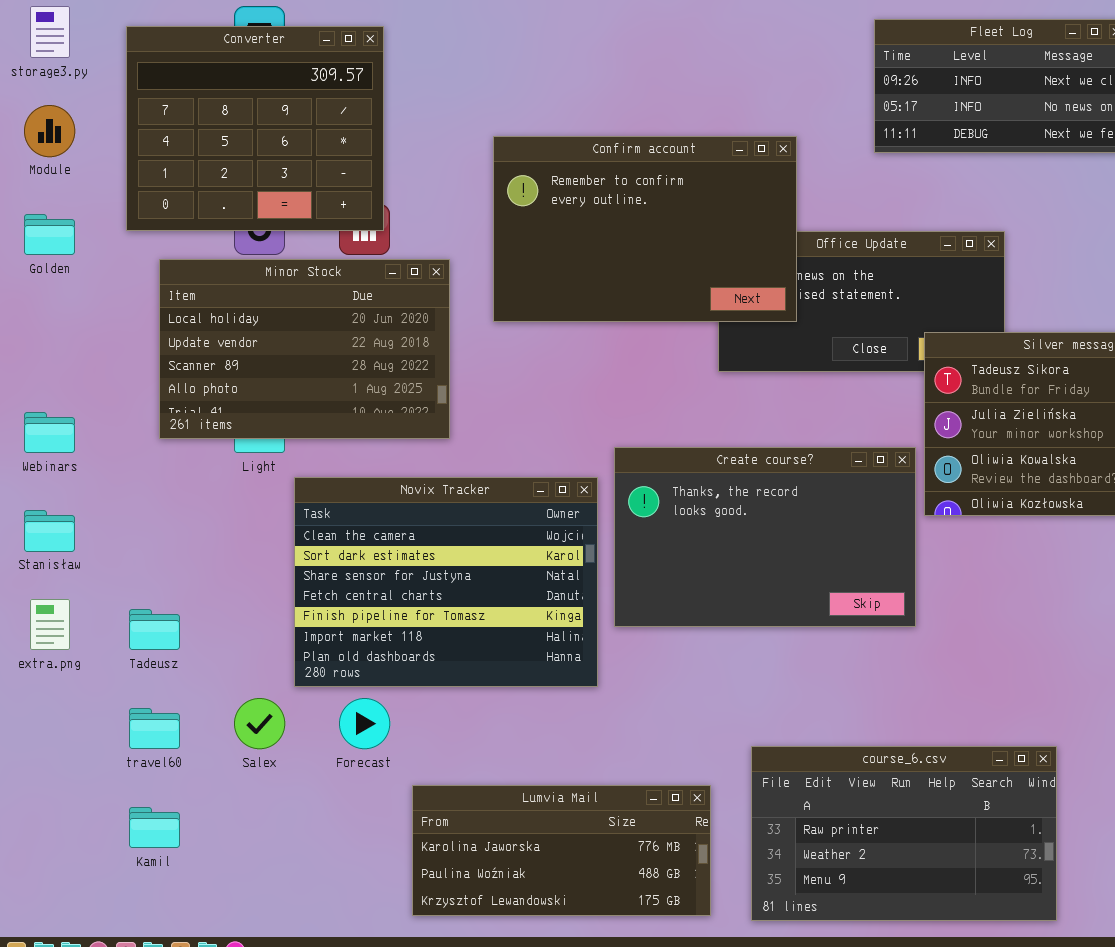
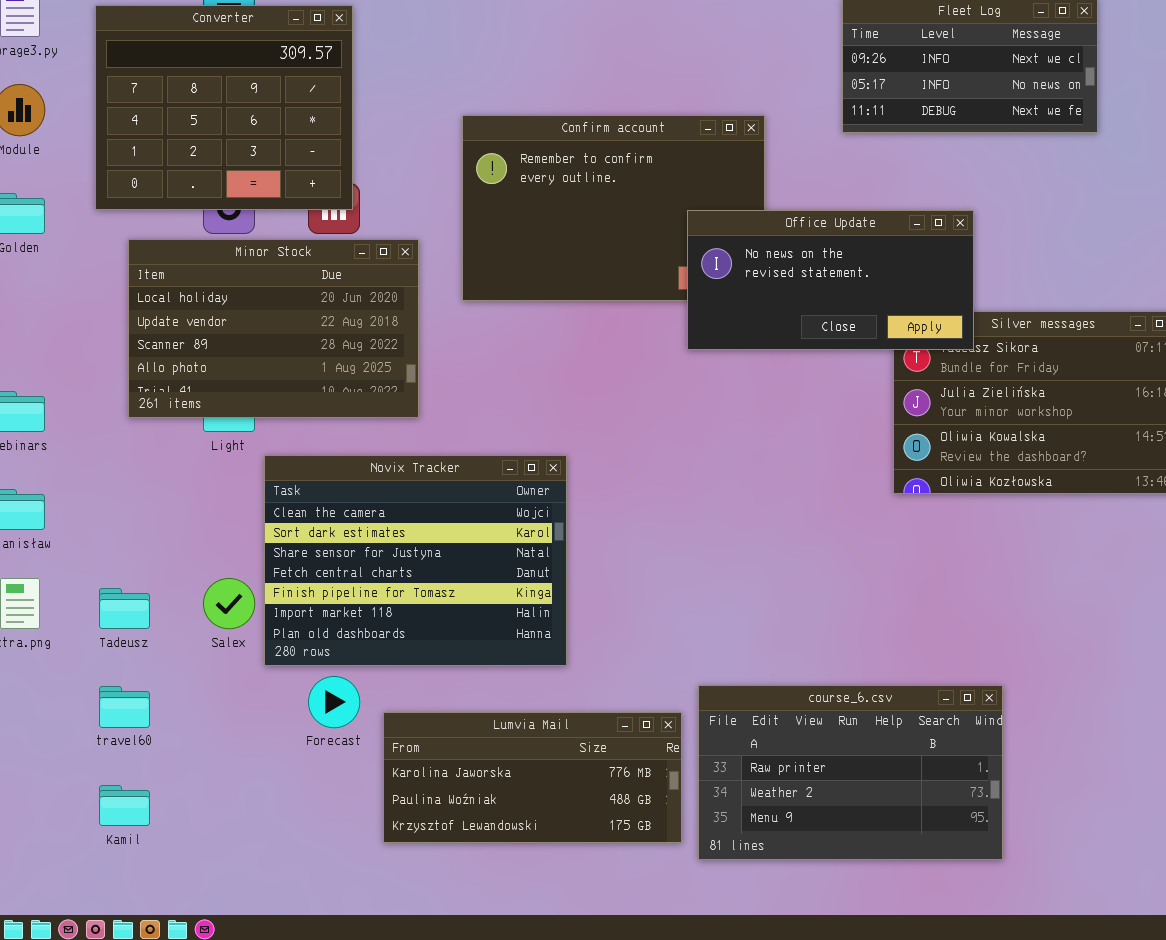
Office Update: [718,231,1005,372] -> [687,210,974,350], raised
Create course?: [614,447,916,627] -> none, closed
Salex: [234,698,285,749] -> [203,578,255,629], moved
course_6.csv: [751,746,1057,921] -> [698,685,1003,860], moved
Lumvia Mail: [412,785,711,916] -> [383,712,682,843], moved

